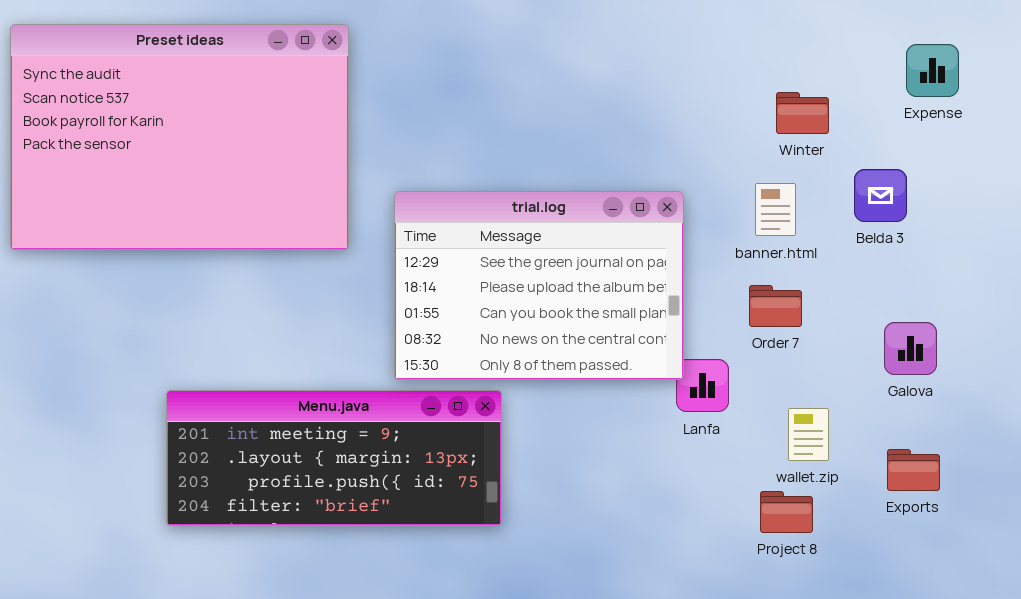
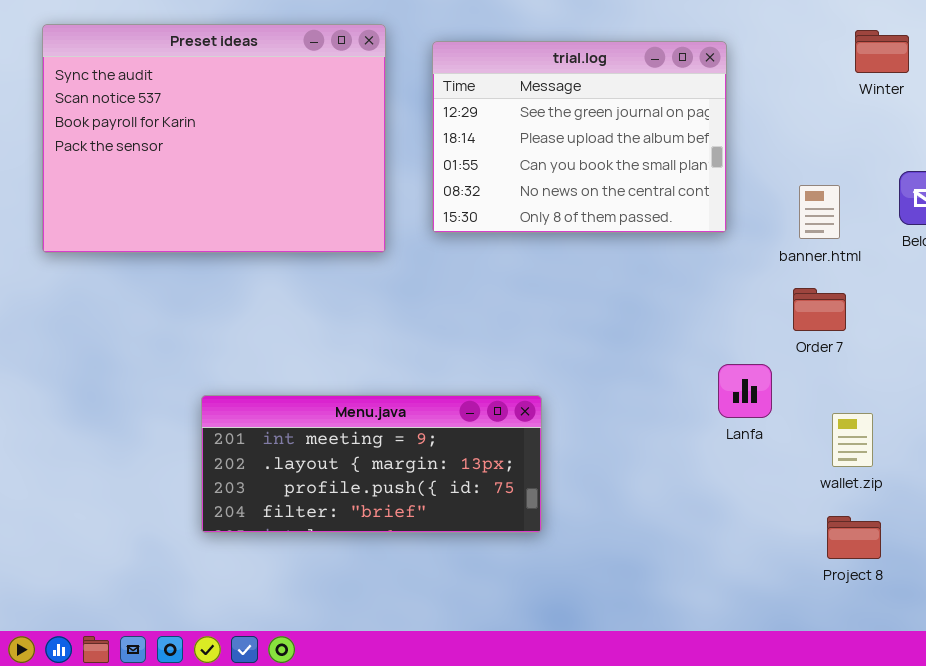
Winter: [776,92,829,134] -> [855,30,909,73], moved
trial.log: [394,191,684,380] -> [432,41,727,233], moved
Project 8: [760,491,813,533] -> [827,516,881,559], moved

